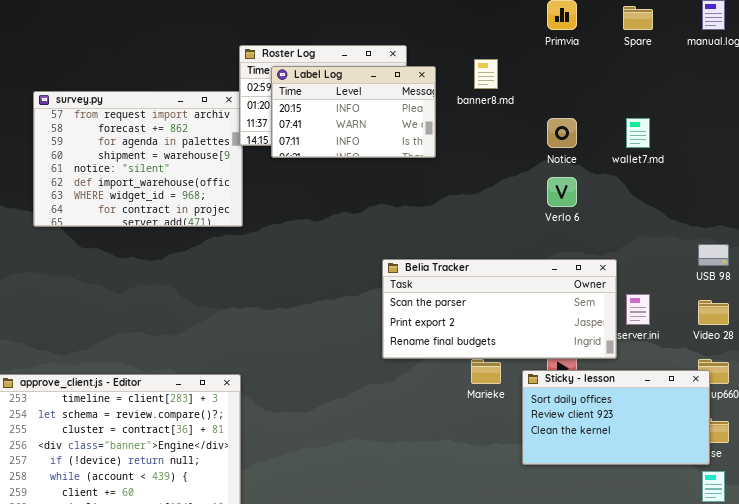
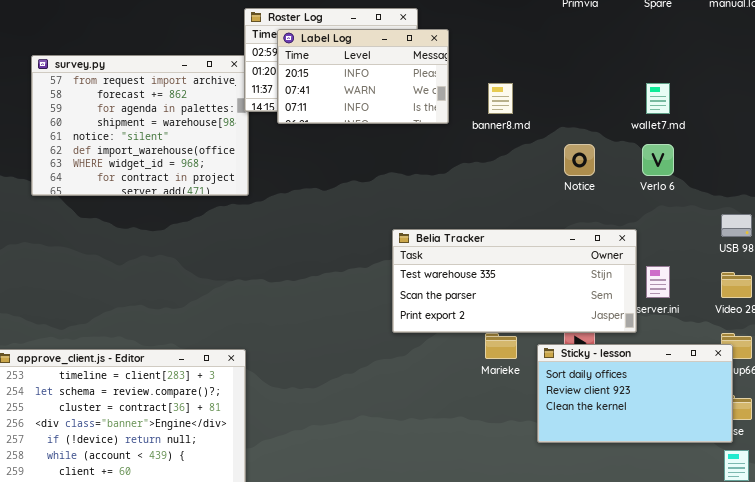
banner8.md: [474,59,498,89] -> [488,83,513,114], moved
Notice: [547,118,577,148] -> [564,144,595,176], moved
Verlo 6: [547,177,577,207] -> [642,144,674,176], moved
Belia Tracker: [382,259,617,359] -> [392,229,637,333], scrolled up 1 row

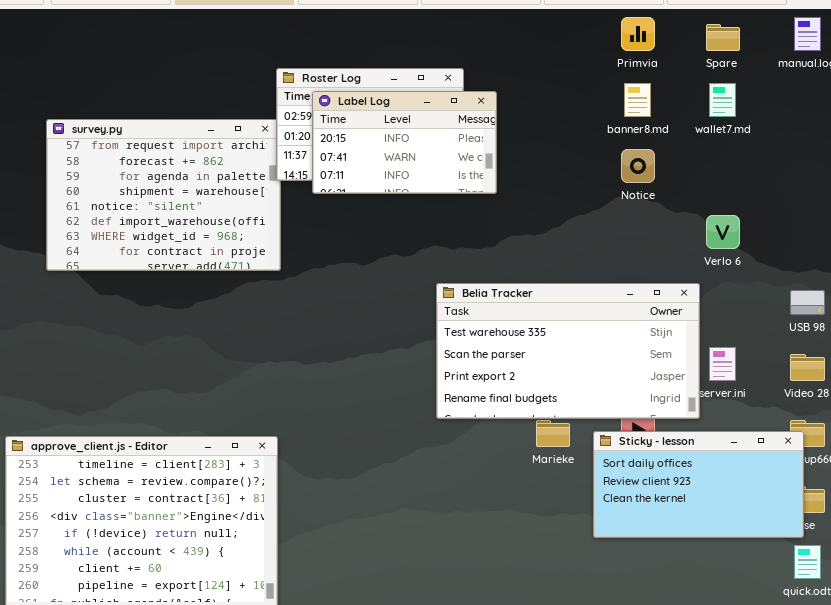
banner8.md: [488,83,513,114] -> [624,83,651,117], moved
wallet7.md: [646,83,670,114] -> [709,83,736,117], moved
Notice: [564,144,595,176] -> [621,149,655,183], moved
Belia Tracker: [392,229,637,333] -> [436,283,700,419], resized

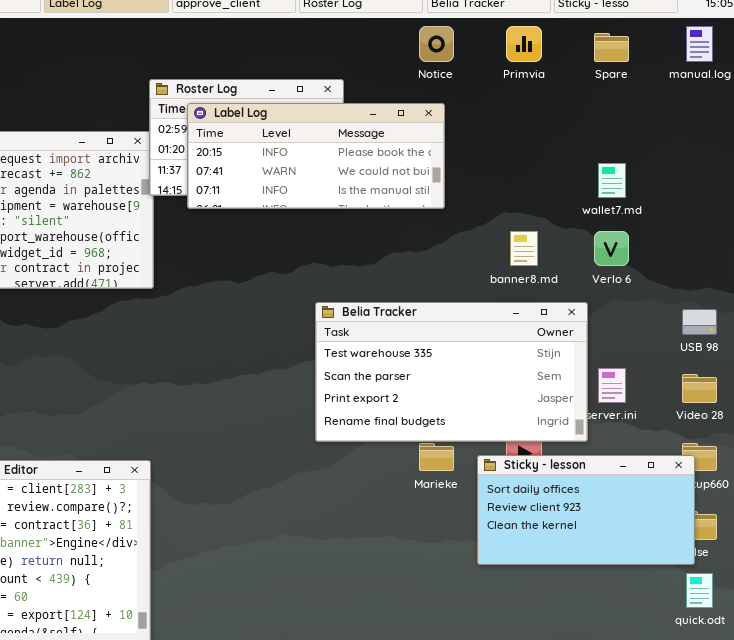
banner8.md: [624,83,651,117] -> [510,231,538,266], moved
wallet7.md: [709,83,736,117] -> [598,163,626,198], moved
Label Log: [312,91,497,194] -> [187,103,445,209], resized
Notice: [621,149,655,183] -> [419,26,454,62], moved

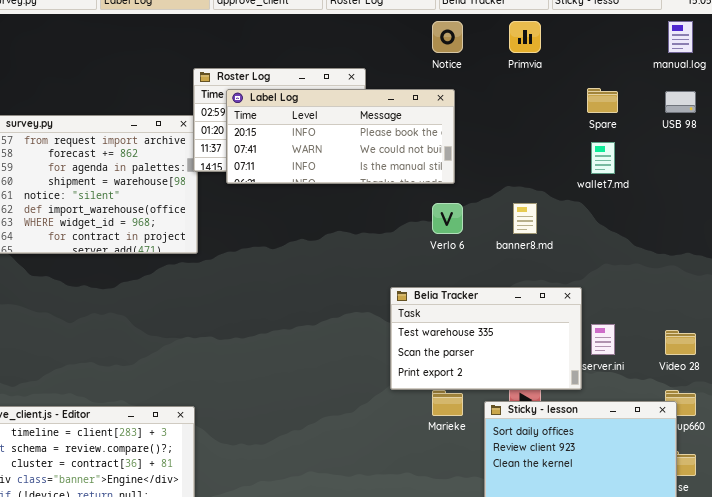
Spare: [594,33,629,62] -> [587,88,618,113], moved
Verlo 6: [594,231,629,266] -> [432,203,463,234], moved
Belia Tracker: [315,302,588,442] -> [390,287,582,390], resized
USB 98: [682,309,717,335] -> [665,91,696,113], moved

